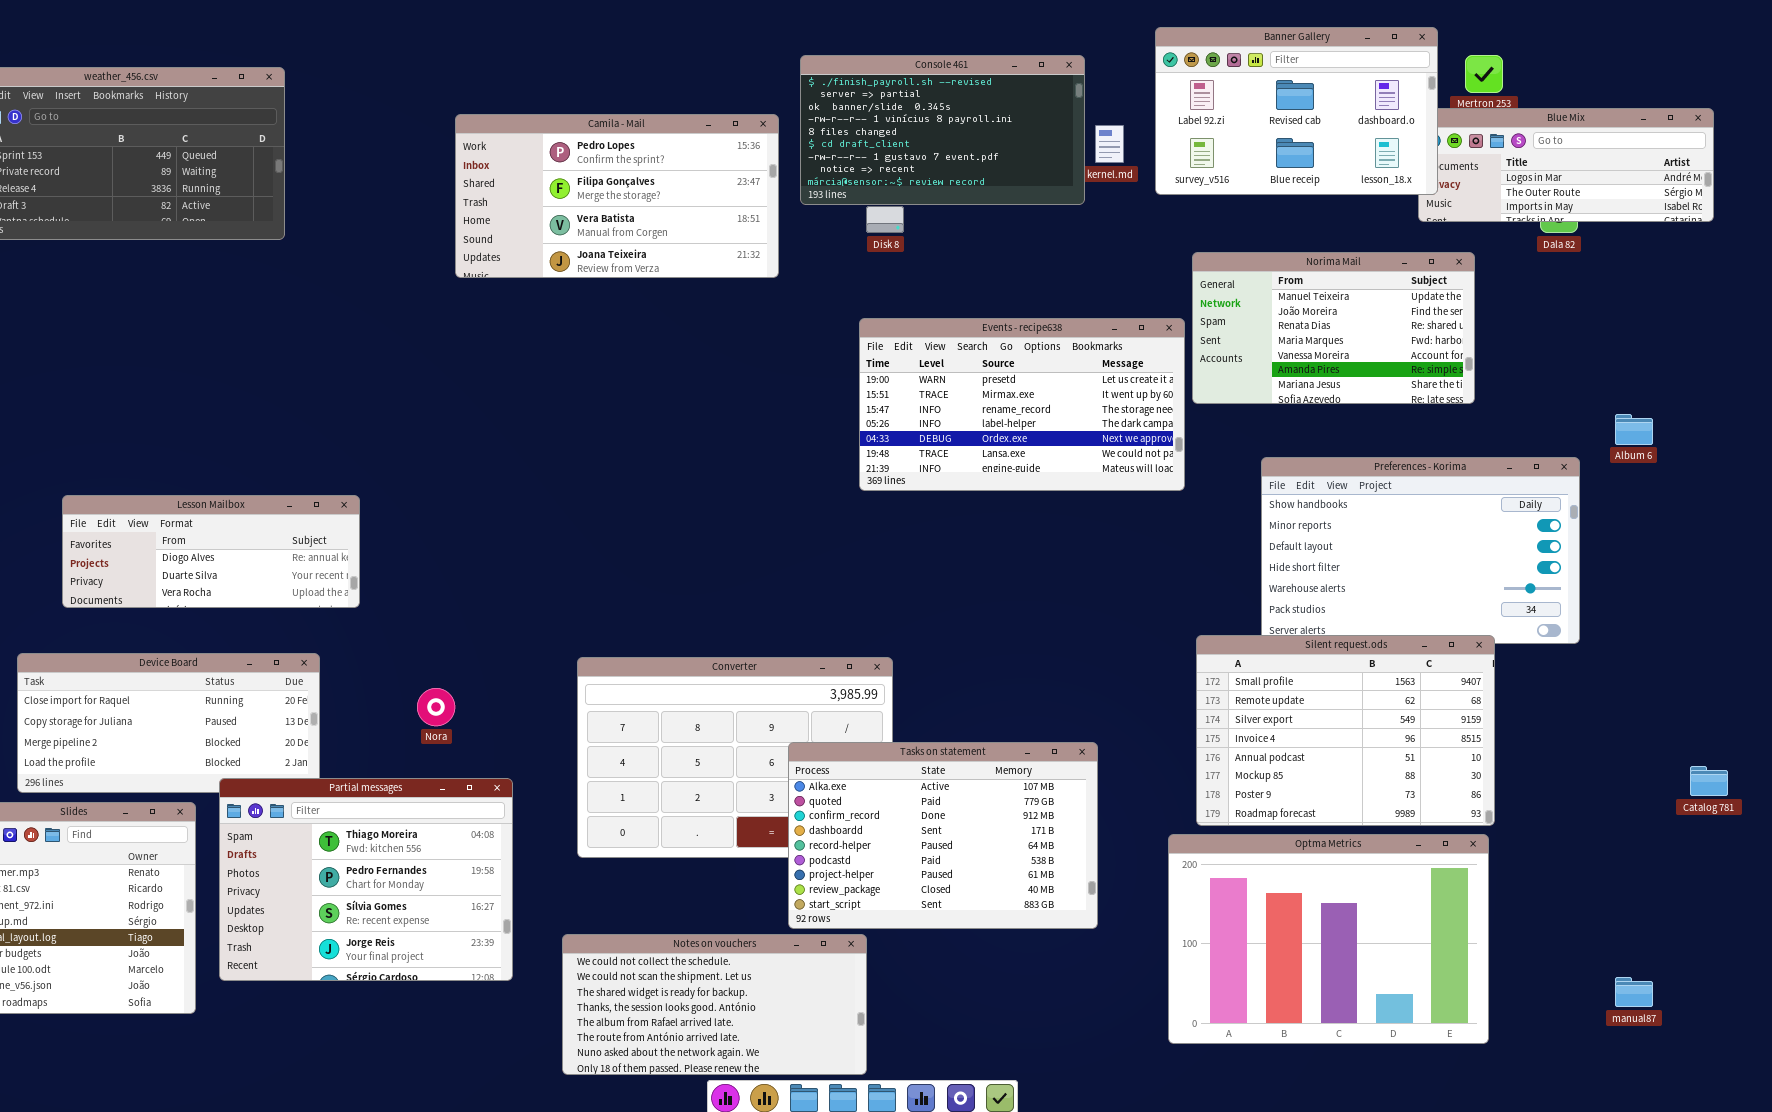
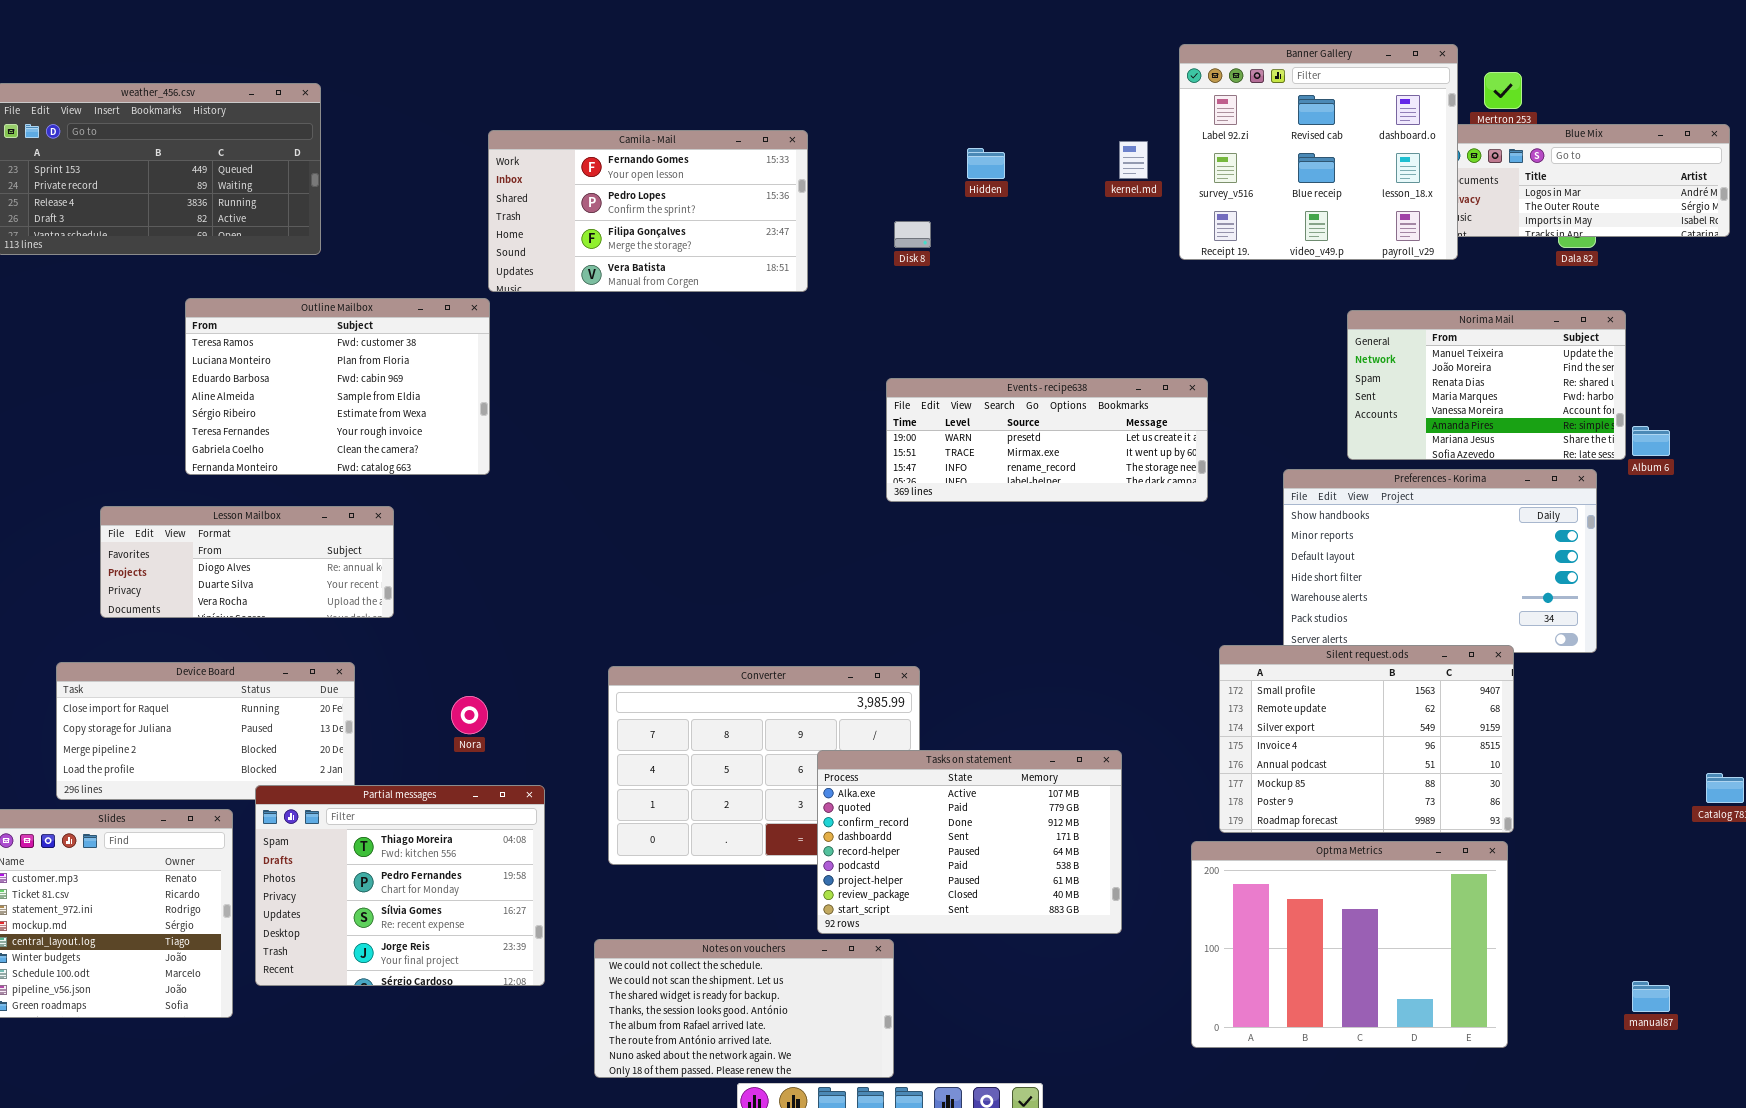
Banner Gallery: [1155,27,1438,195] -> [1179,44,1458,260], resized
Console 461: [800,55,1085,205] -> none, closed
Camila - Mail: [455,114,779,278] -> [488,130,808,292], scrolled up 1 row
Norima Mail: [1192,252,1475,404] -> [1347,310,1626,460], moved
Outline Mailbox: none -> [185,298,490,475], opened
Events - recipe638: [859,318,1185,491] -> [886,378,1208,502], resized

